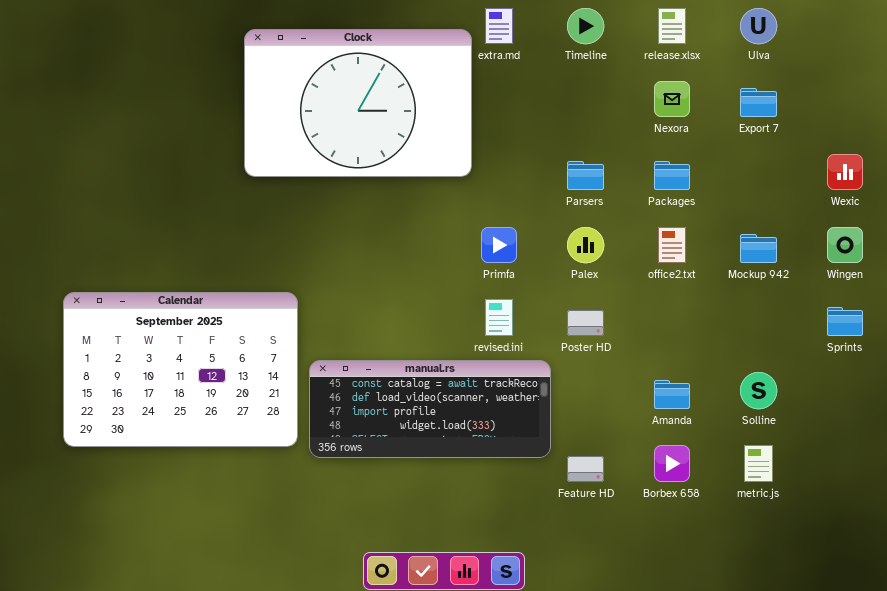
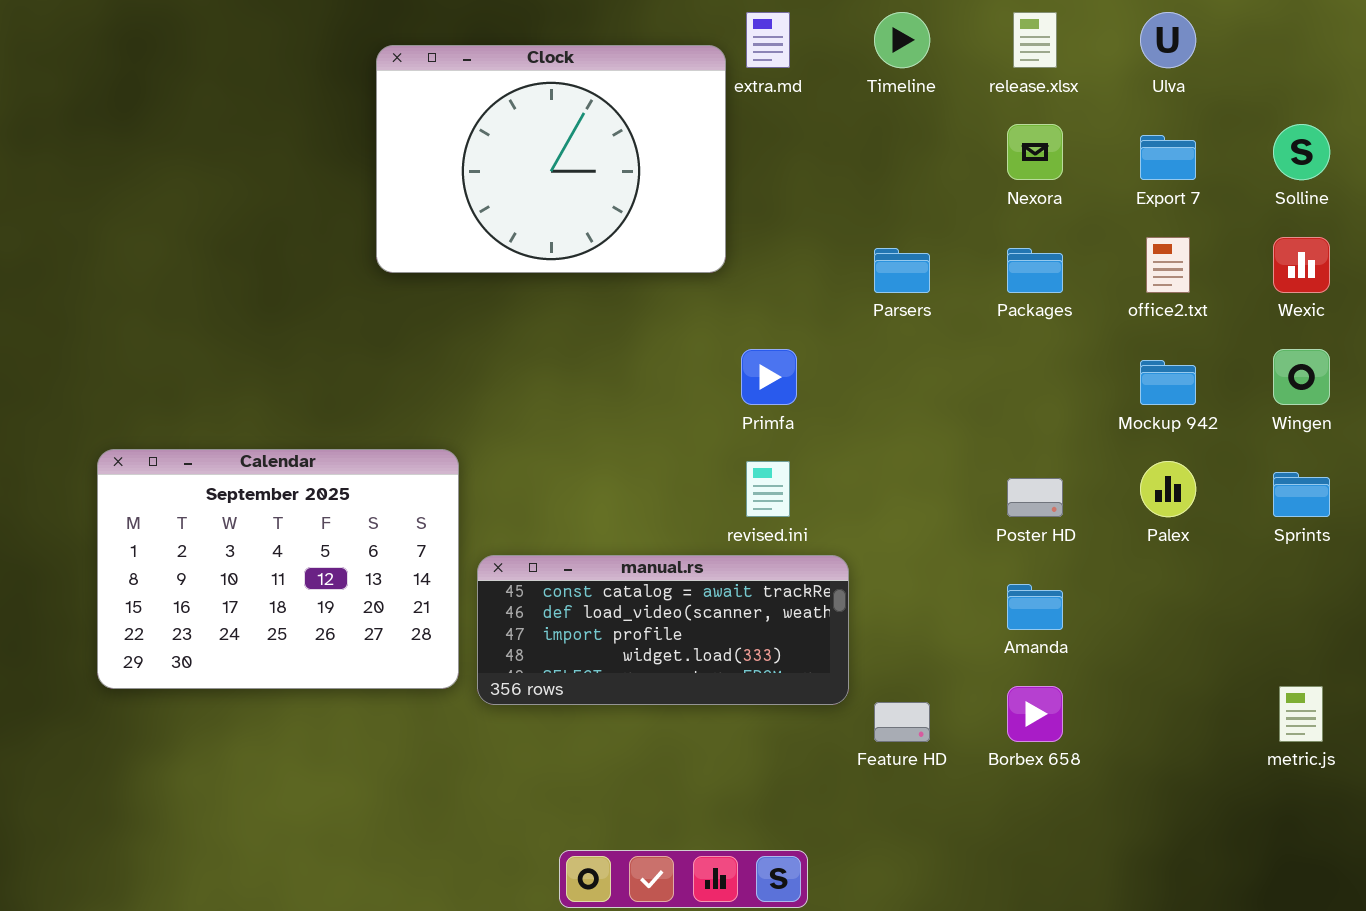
Palex: [567,227,604,263] -> [1140,461,1196,517], moved
office2.txt: [658,227,686,263] -> [1146,237,1190,293], moved
Poster HD: [567,310,604,336] -> [1007,478,1063,517], moved
Solline: [740,372,777,409] -> [1273,124,1330,180], moved
metric.js: [744,445,773,482] -> [1279,686,1323,742], moved

